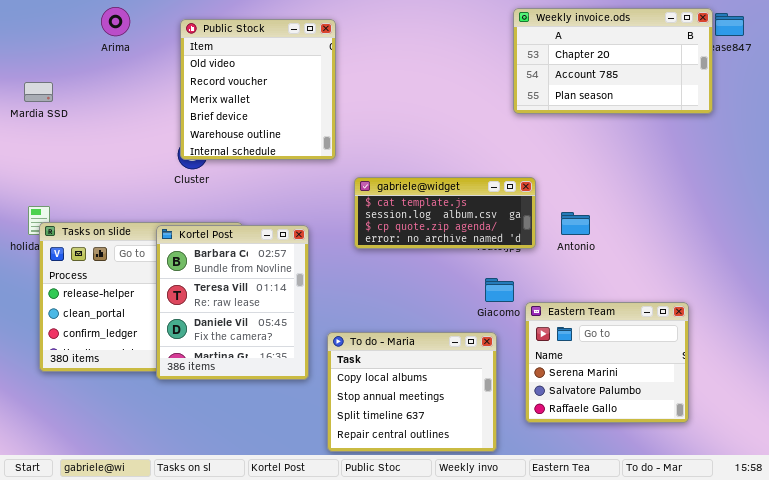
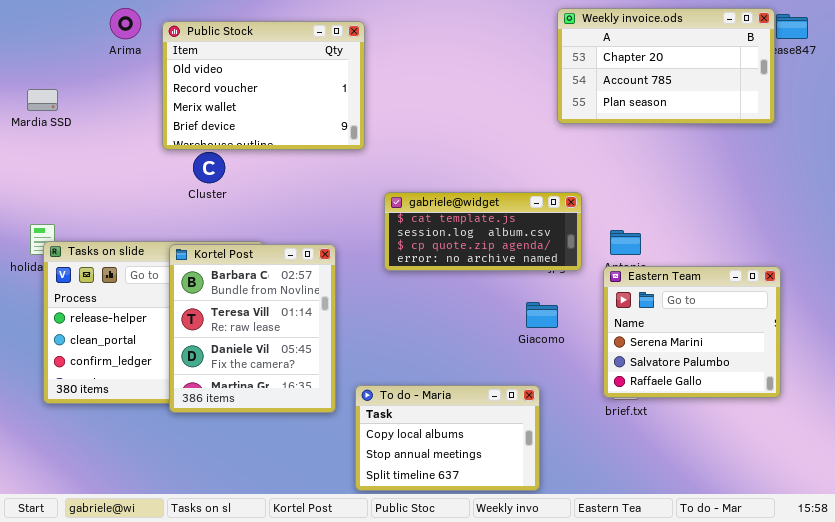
Public Stock: [180,19,336,160] -> [162,21,365,150], resized
Eastern Team: [525,302,689,423] -> [603,266,781,398], moved
To do - Maria: [327,332,497,452] -> [355,385,540,491], resized

